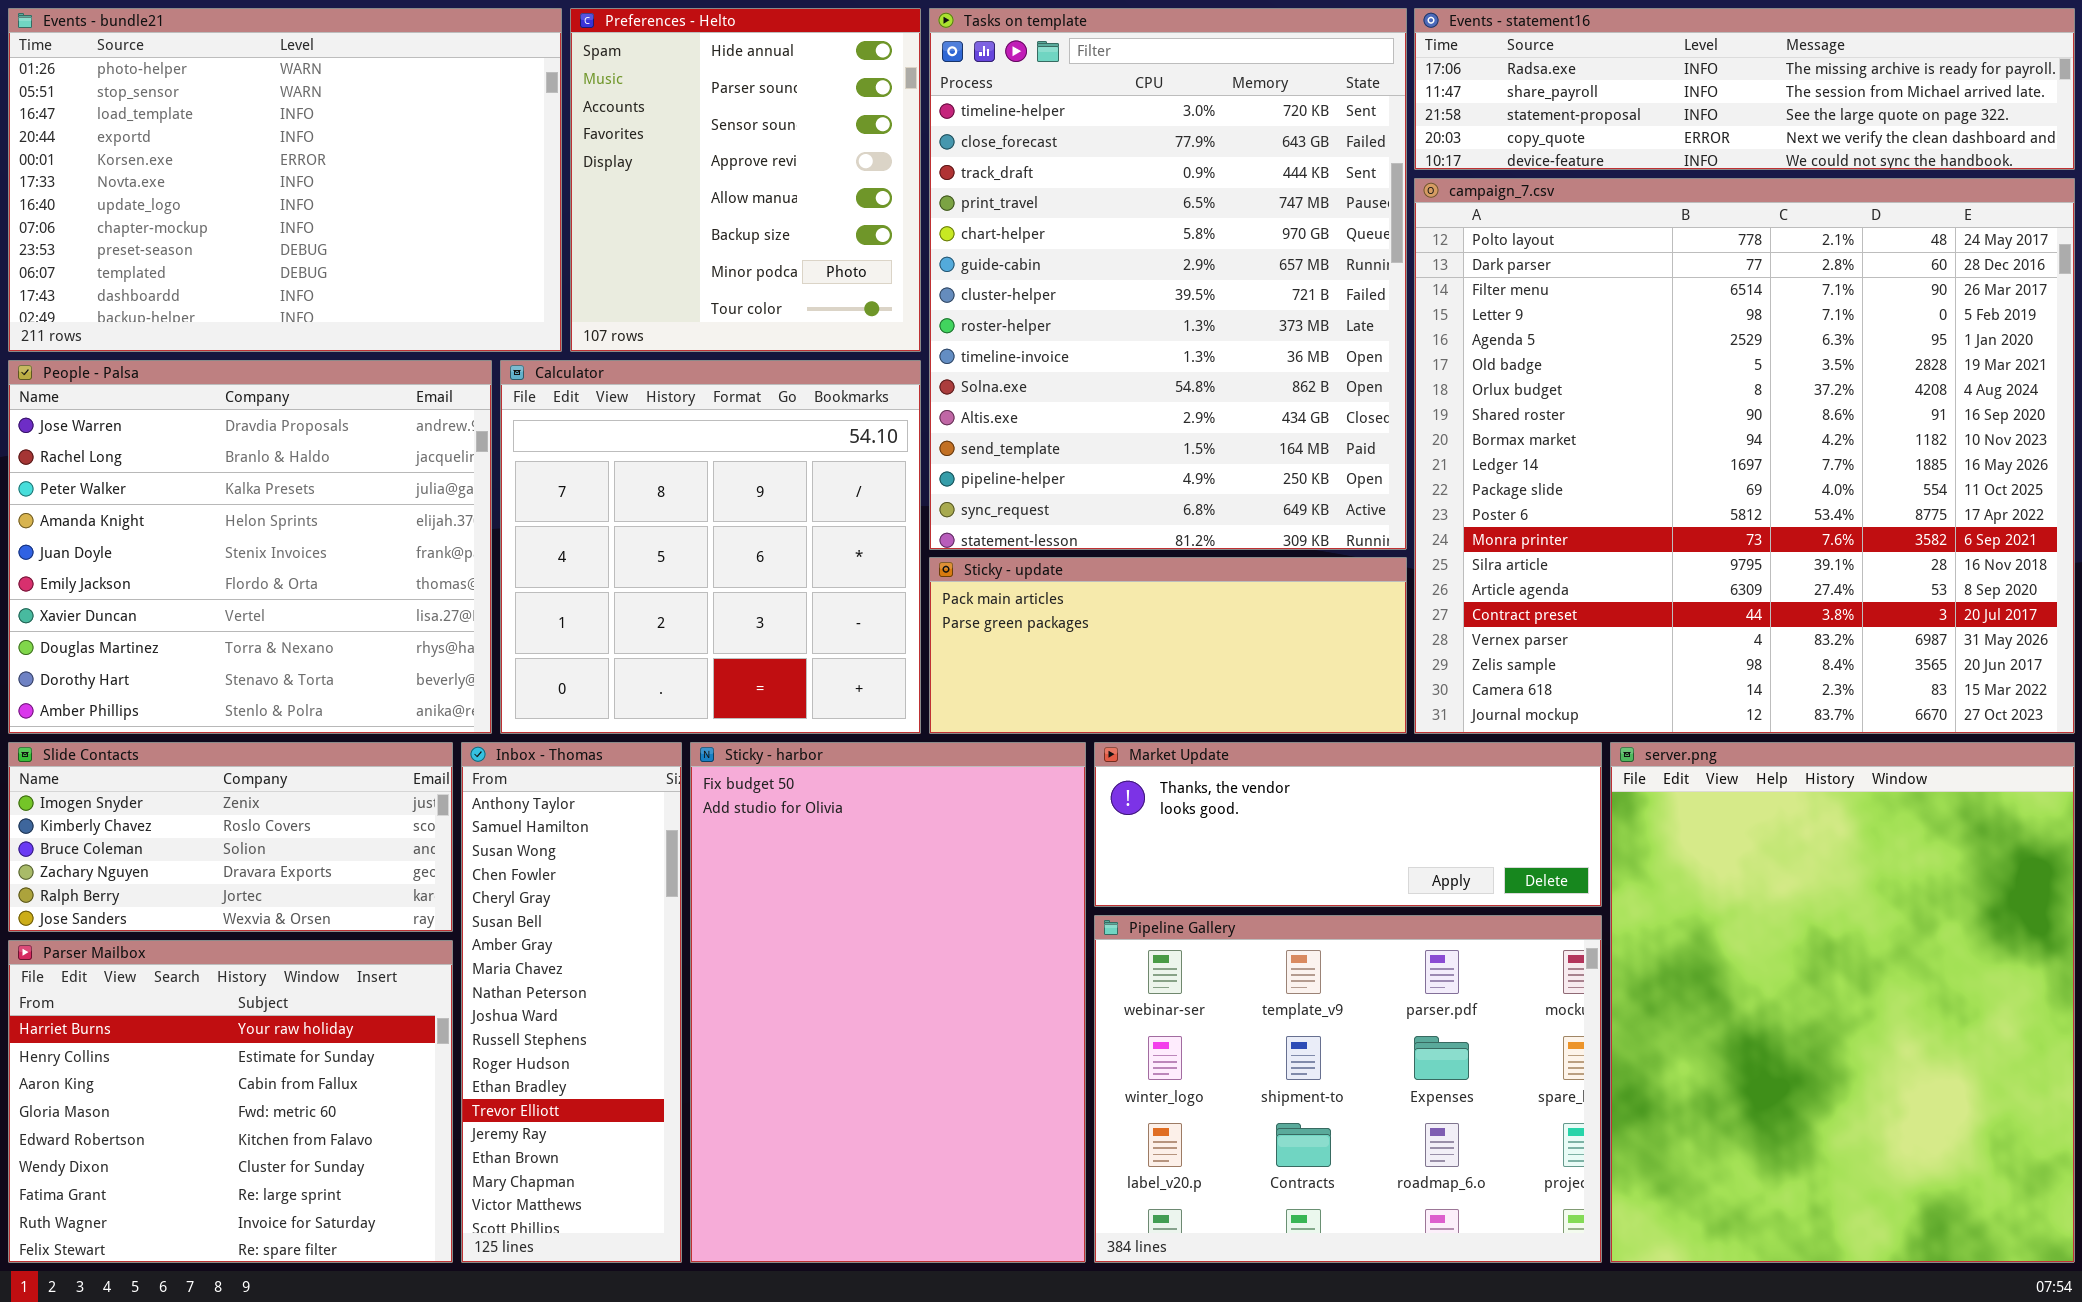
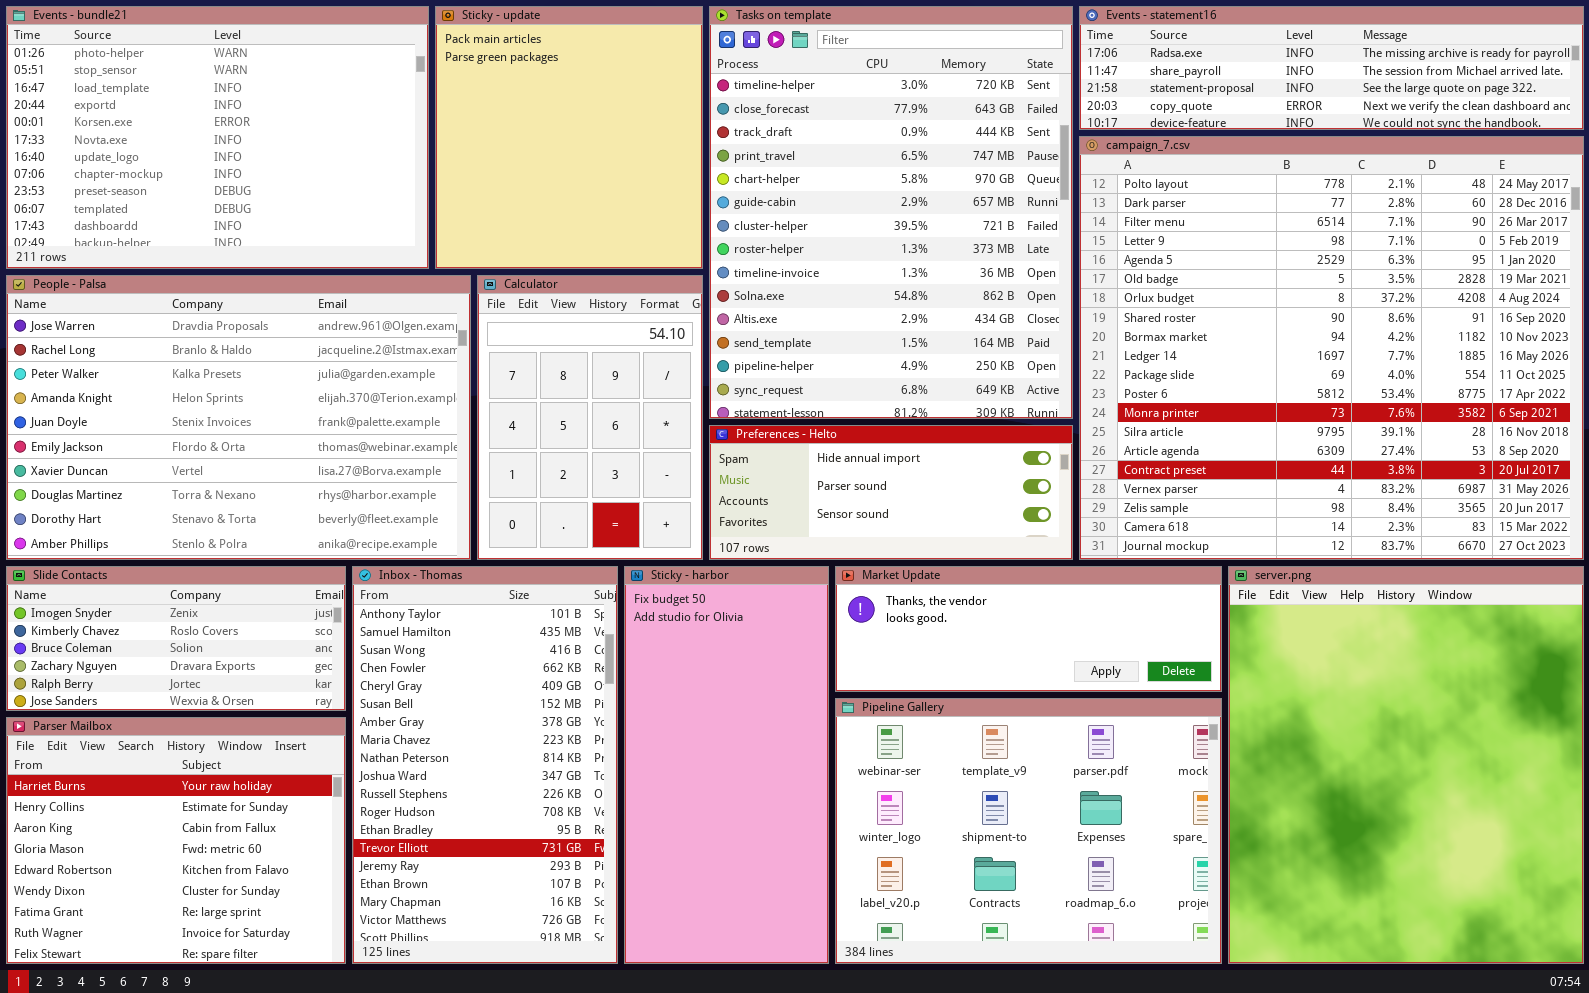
Preferences - Helto: [570,8,921,352] -> [709,425,1073,560], moved, resized
People - Palsa: [8,360,492,734] -> [6,275,471,560], resized
Calculator: [500,360,921,734] -> [477,275,703,560], resized
Sticky - update: [929,557,1407,734] -> [435,6,703,269], moved, resized
Inbox - Thomas: [461,742,682,1263] -> [352,566,618,964], resized
Sticky - harbor: [690,742,1086,1263] -> [624,566,829,964], resized

